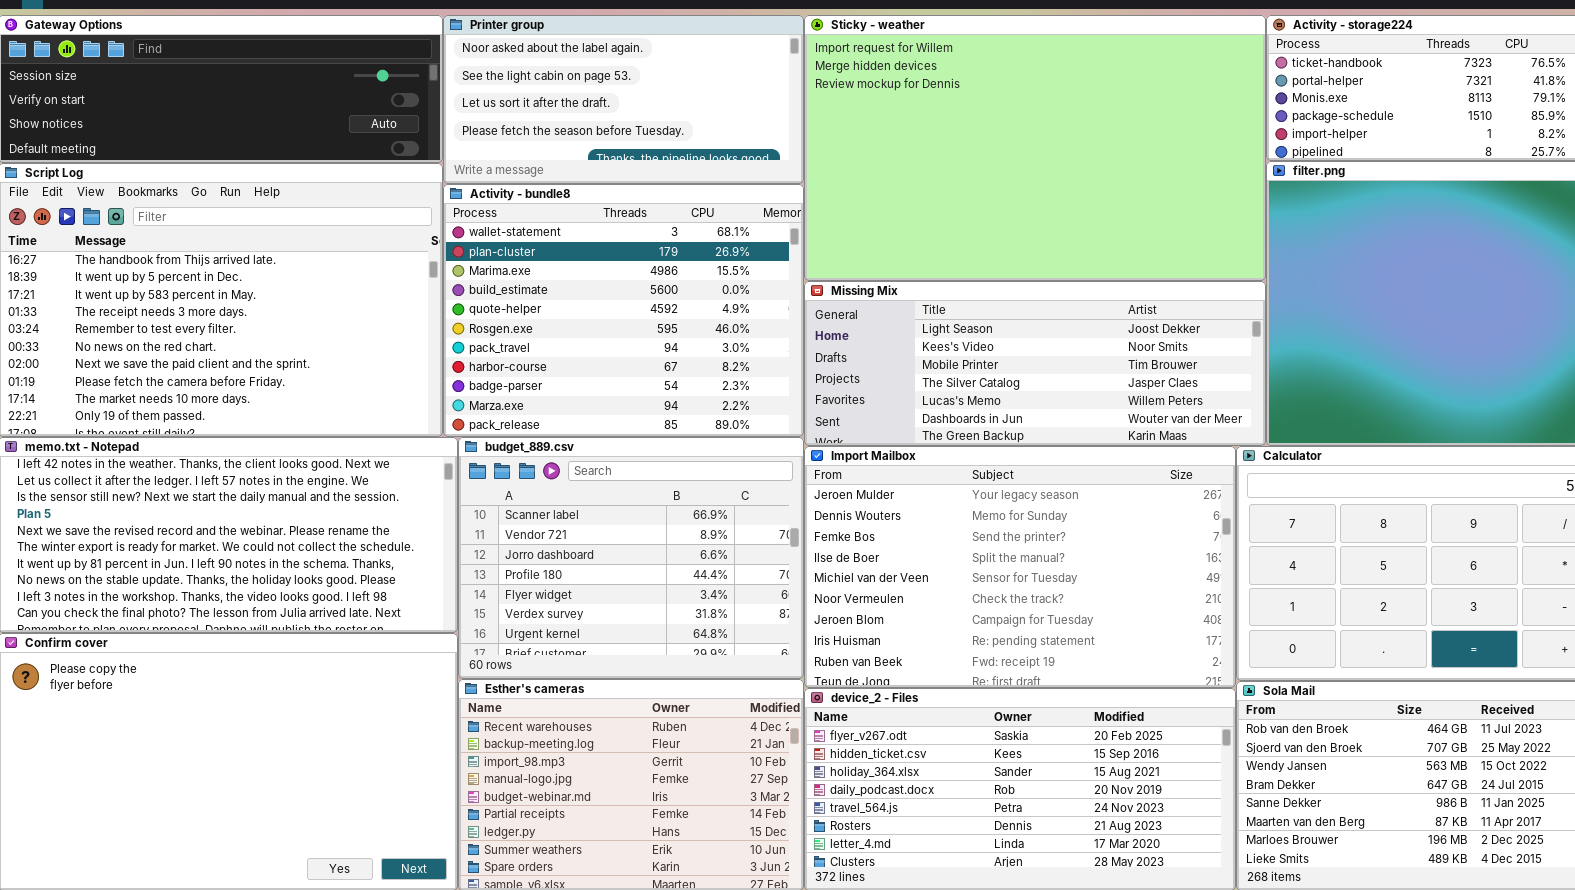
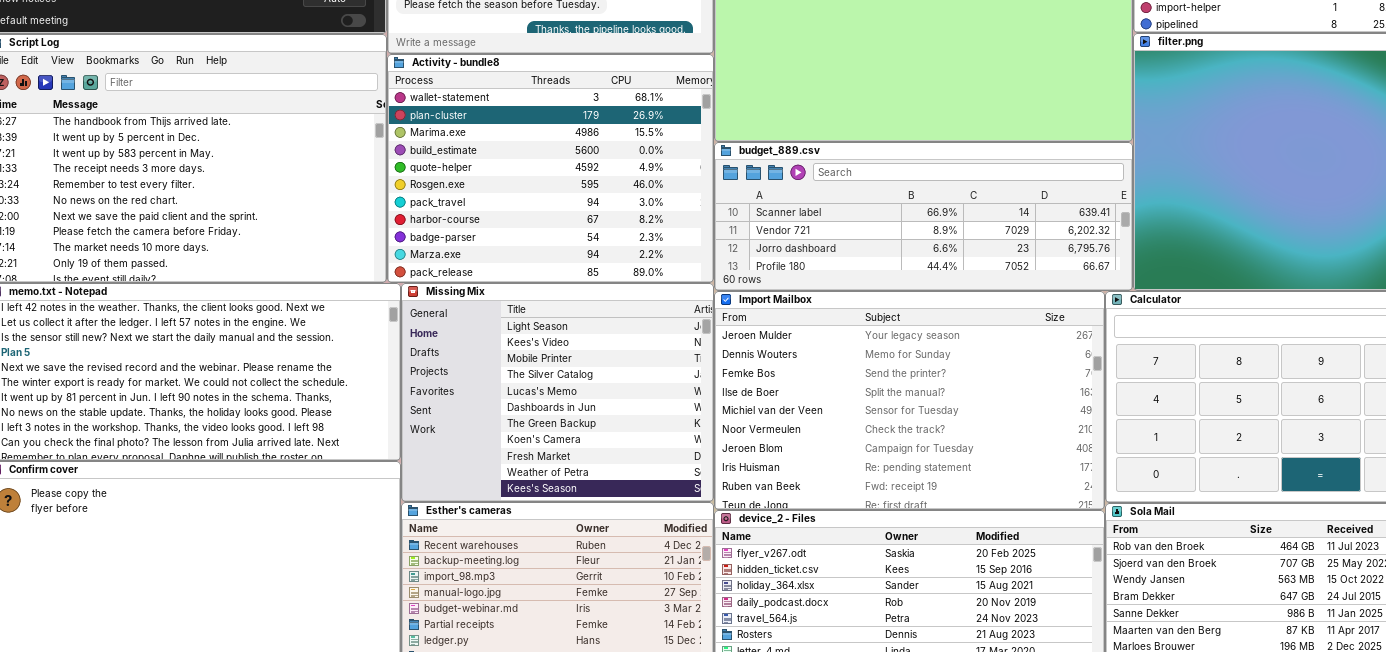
Missing Mix: [804,281,1266,446] -> [401,283,714,502], moved, resized
budget_889.csv: [458,437,804,679] -> [714,142,1133,291], moved, resized

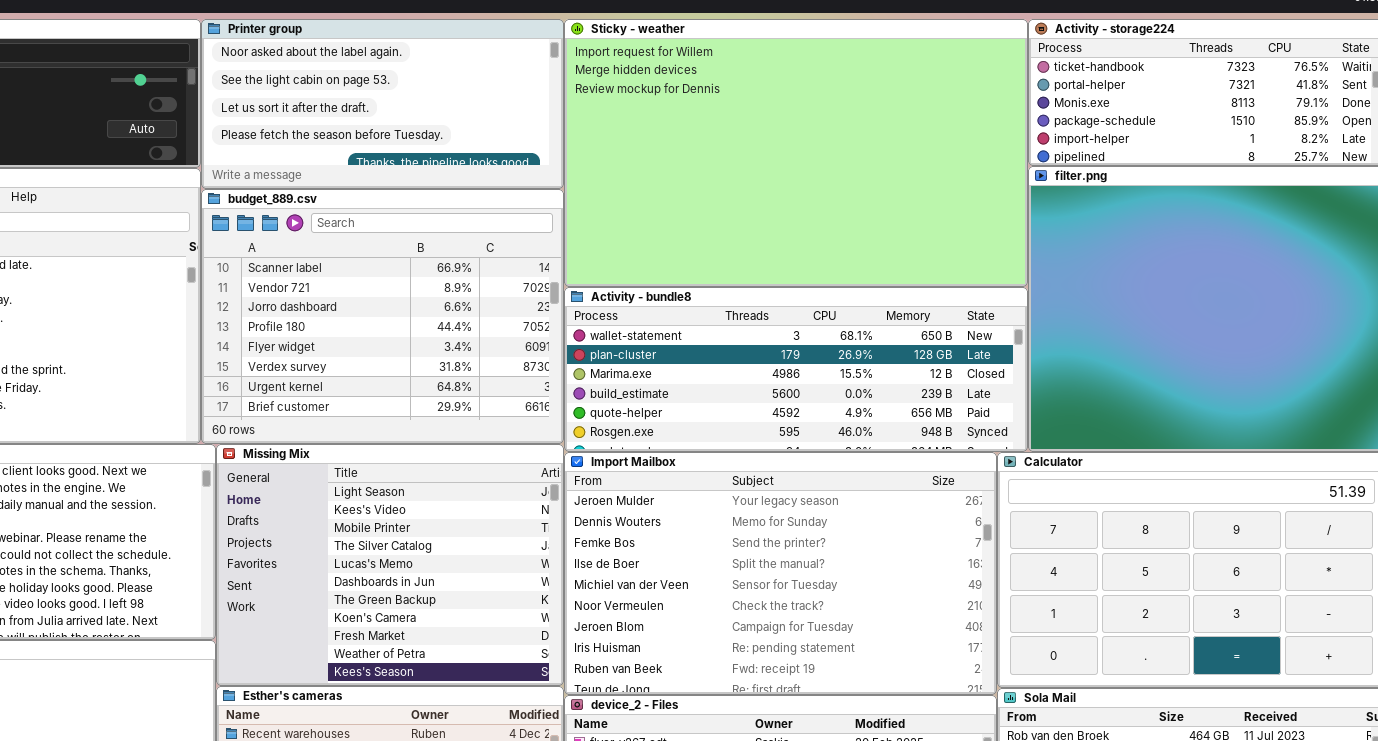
Activity - bundle8: [387,54,714,283] -> [564,287,1028,452], moved, resized
budget_889.csv: [714,142,1133,291] -> [201,189,564,444], moved, resized

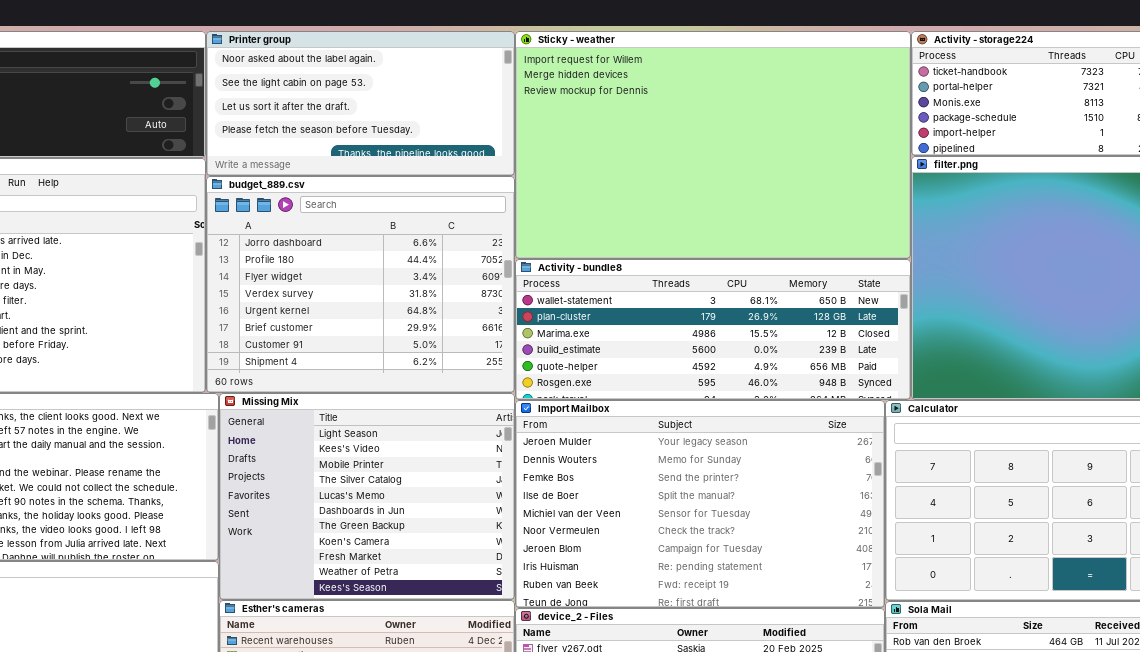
budget_889.csv: [201,189,564,444] -> [206,176,515,393], scrolled down 2 rows

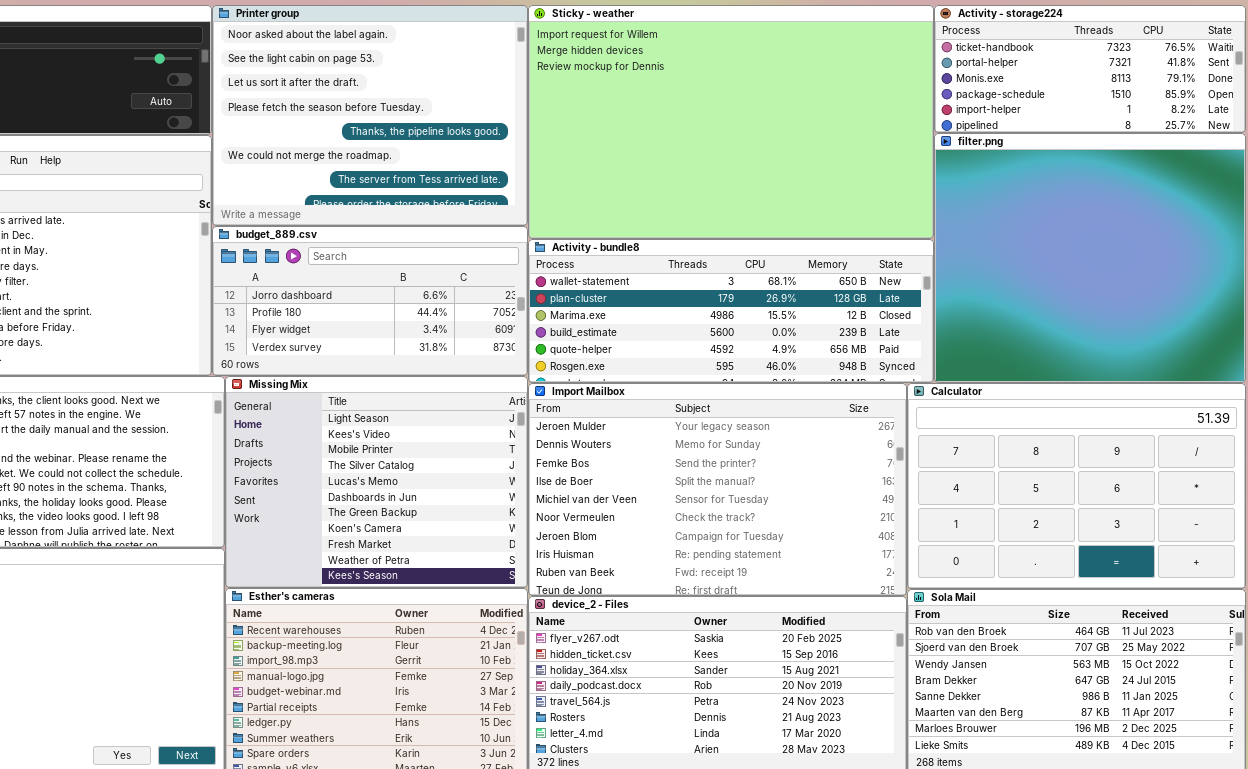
Printer group: [206,31,515,176] -> [212,5,528,226], resized
budget_889.csv: [206,176,515,393] -> [212,226,528,376], resized

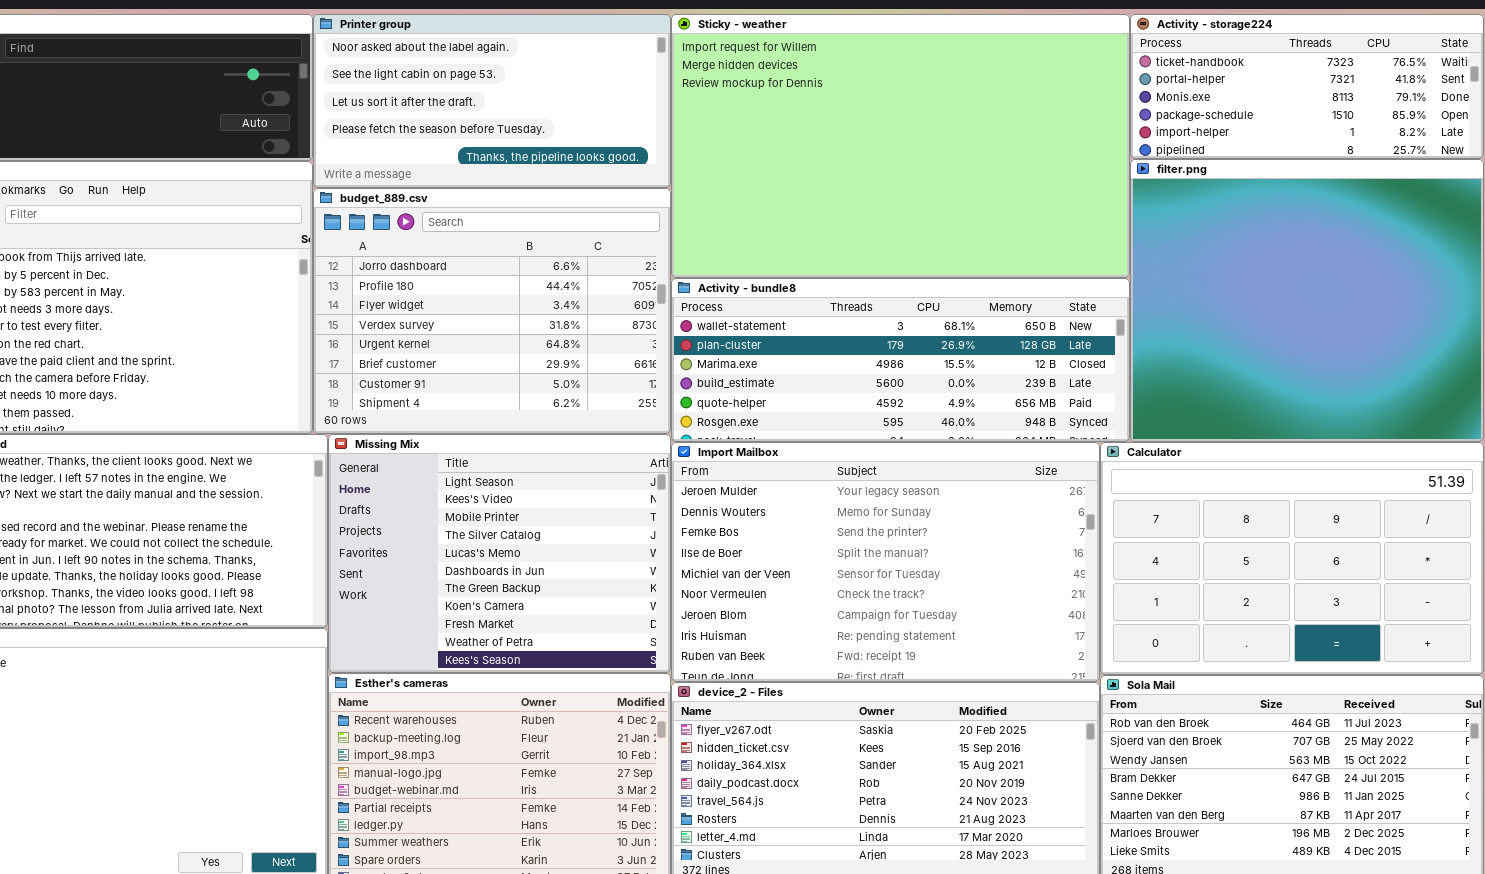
Printer group: [212,5,528,226] -> [313,14,671,188], resized
budget_889.csv: [212,226,528,376] -> [313,188,671,434], resized

